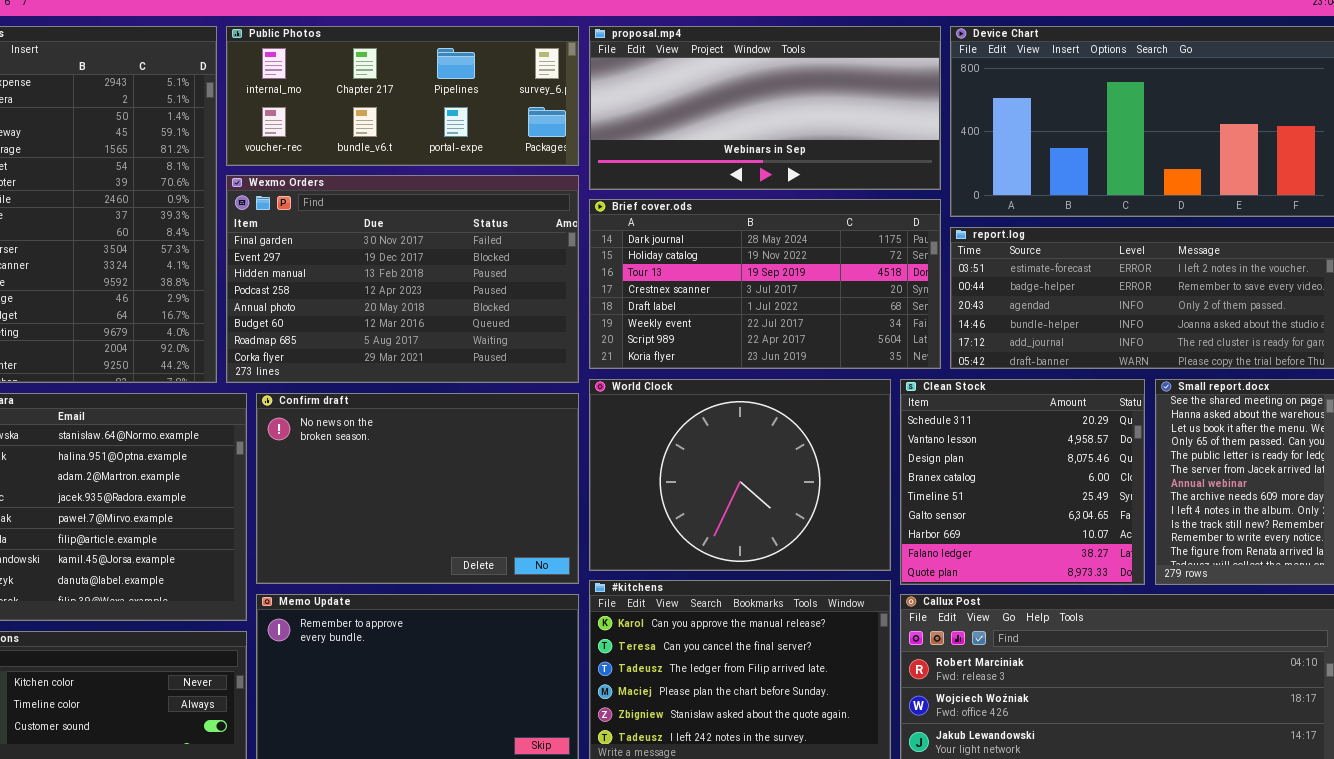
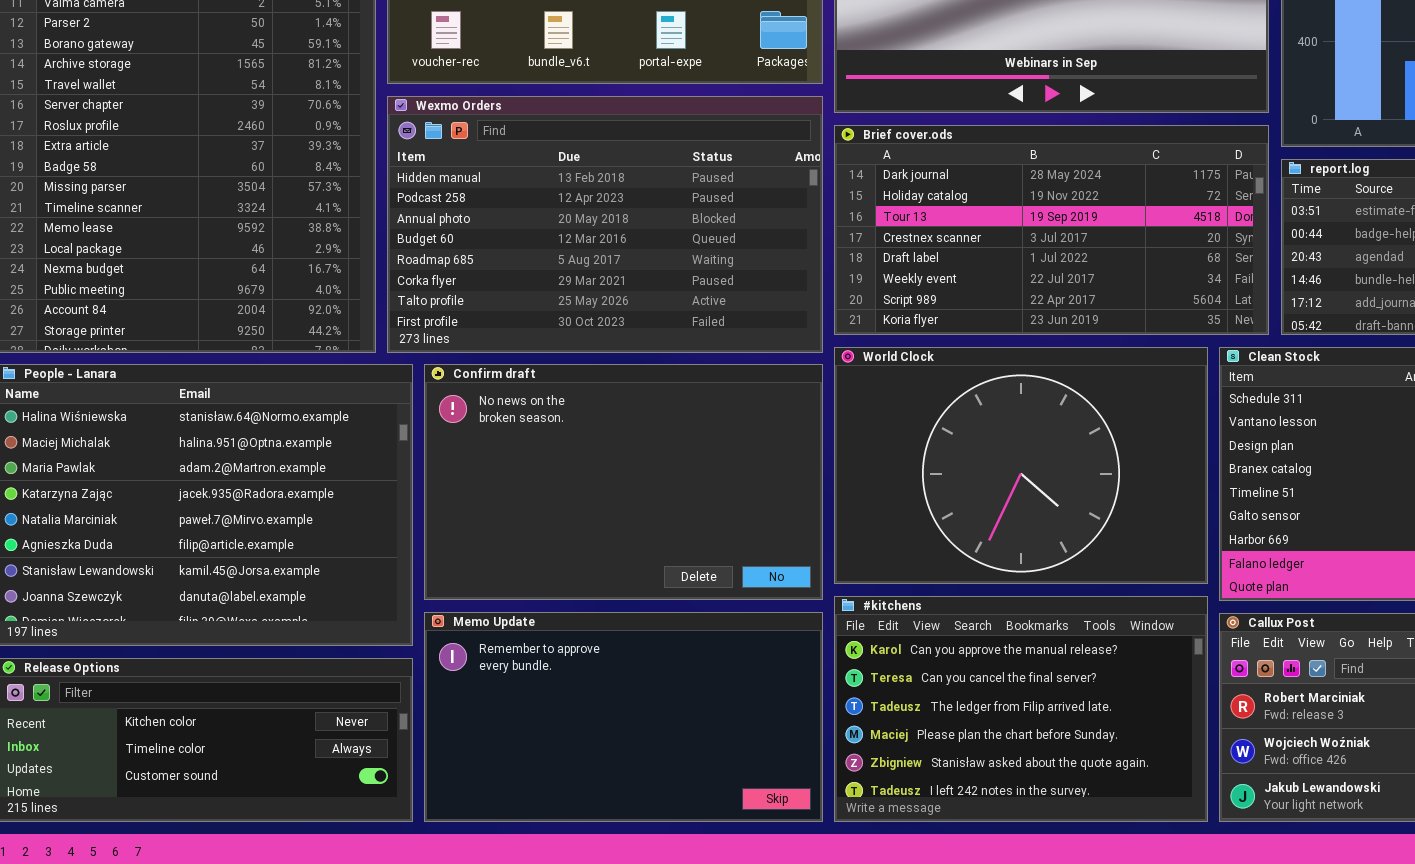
Wexmo Orders: [226,175,579,383] -> [387,96,823,353], scrolled down 2 rows

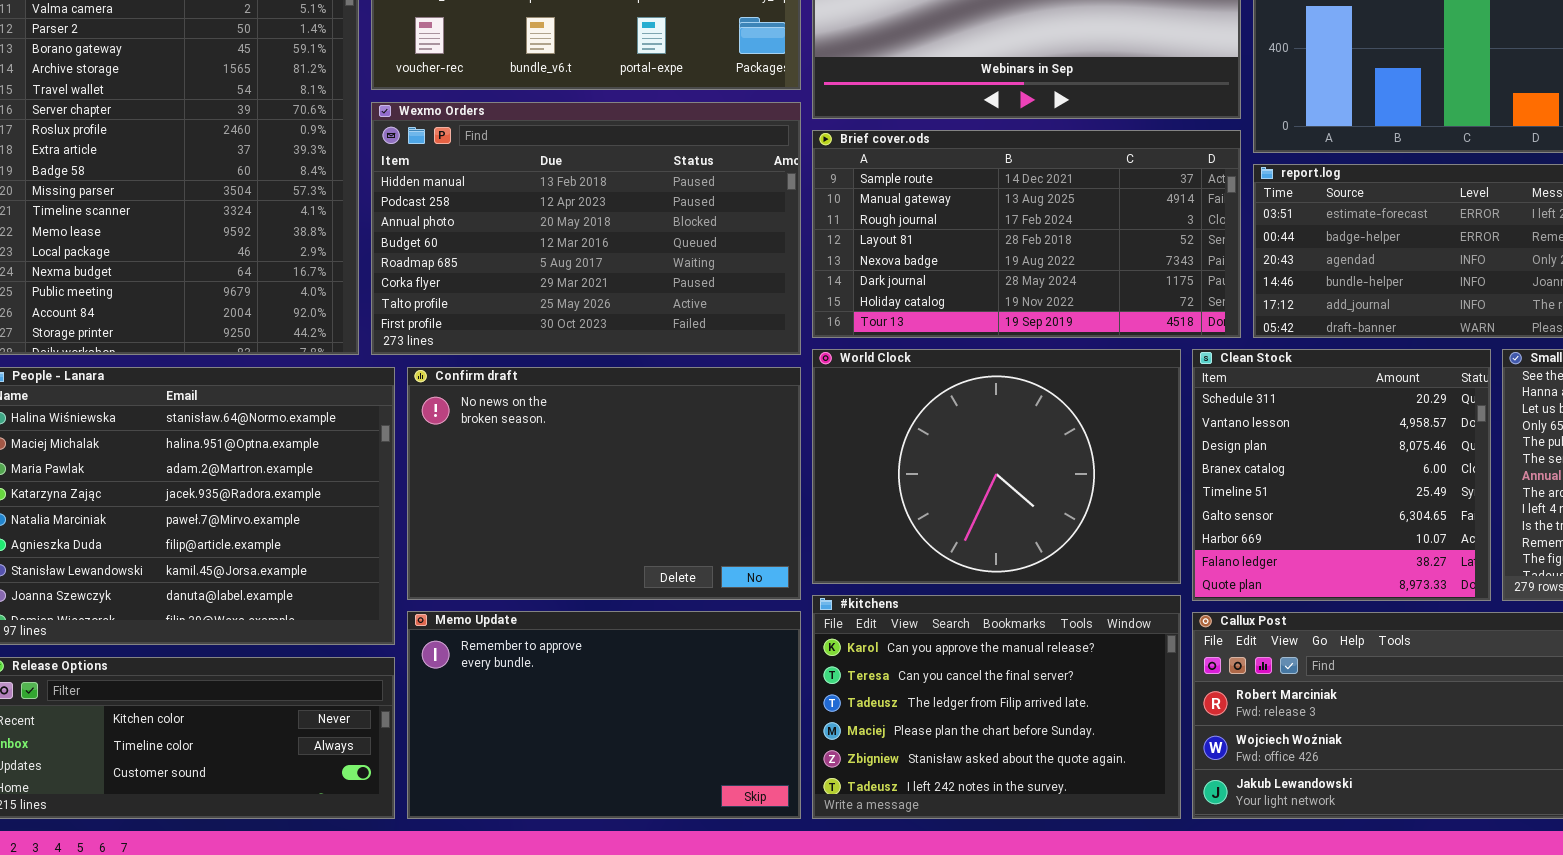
Brief cover.ods: [834,125,1269,335] -> [812,130,1241,338], scrolled up 5 rows

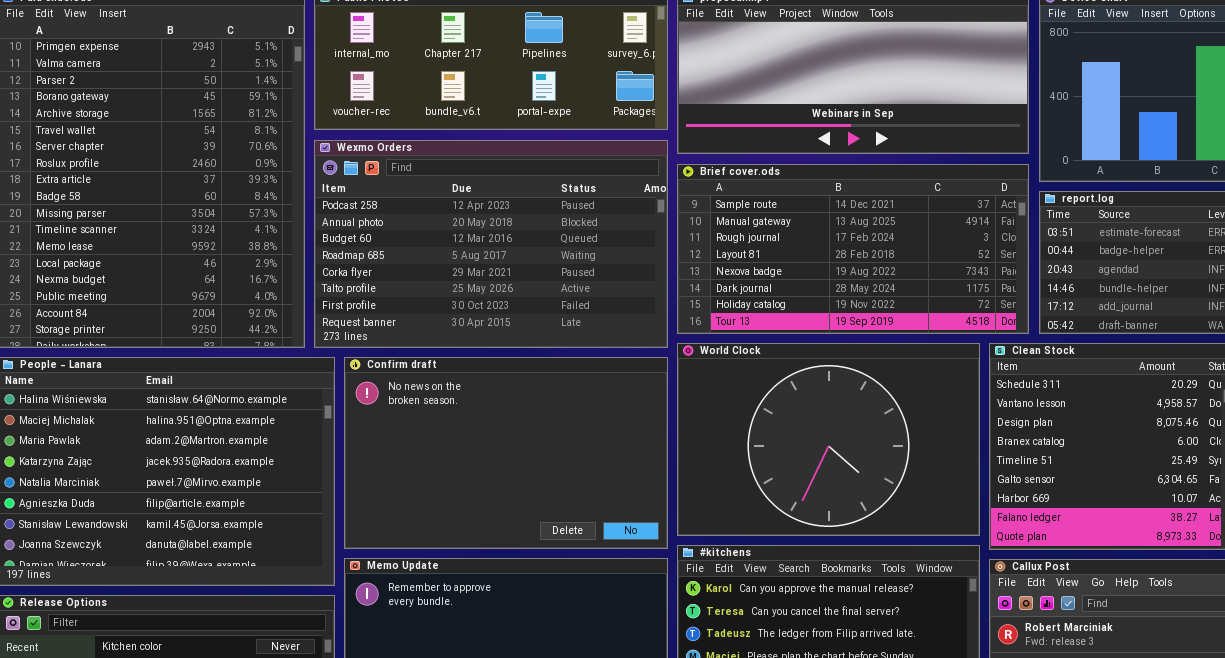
Wexmo Orders: [371,102,801,355] -> [314,140,668,348], scrolled down 1 row

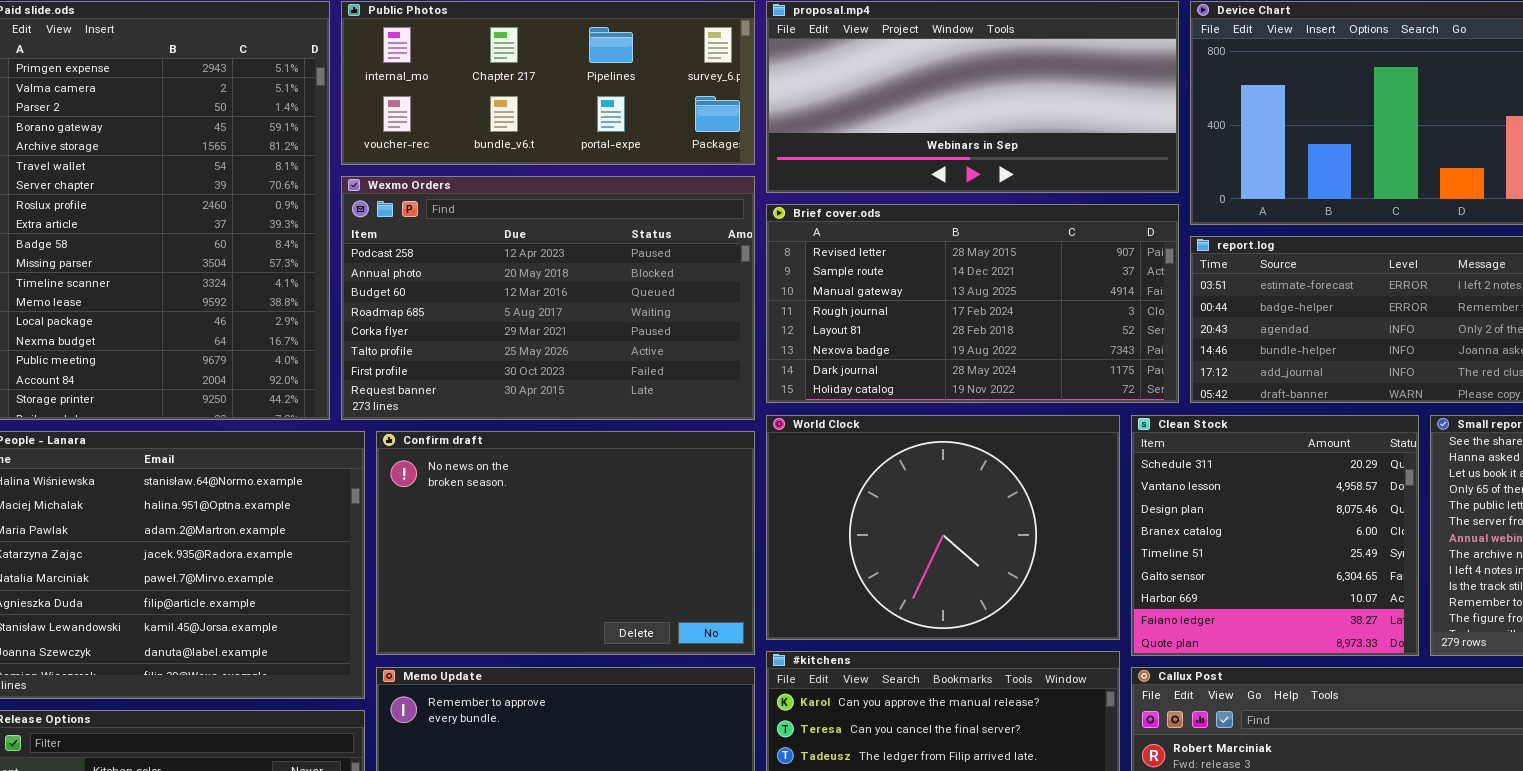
Brief cover.ods: [677,164,1029,334] -> [766,204,1179,403], scrolled up 1 row

